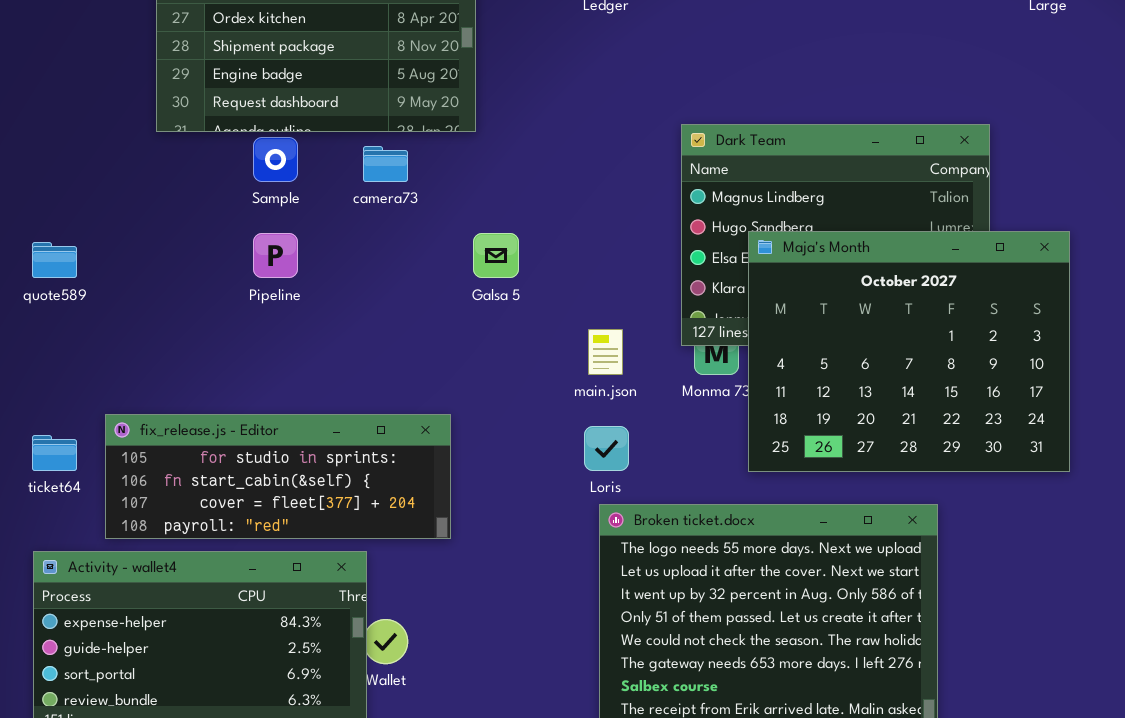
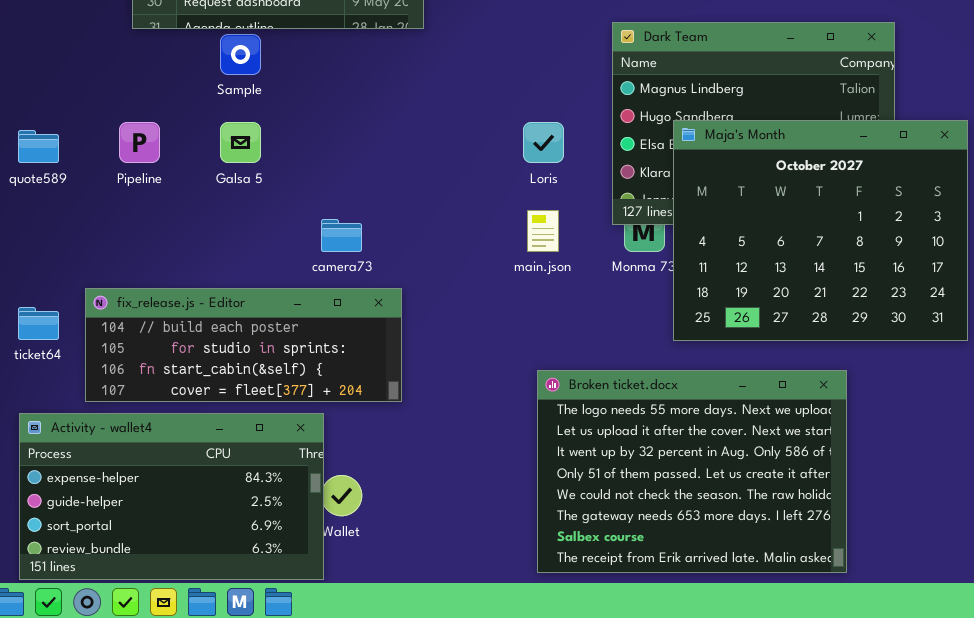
camera73: [363,146,408,182] -> [321,219,362,252], moved
Pipeline: [253,233,298,278] -> [119,122,160,163], moved
Galsa 5: [473,233,519,278] -> [220,122,261,163], moved
fix_release.js - Editor: [105,414,451,539] -> [85,288,402,402], scrolled up 1 row
Loris: [584,426,629,471] -> [523,122,564,163], moved

